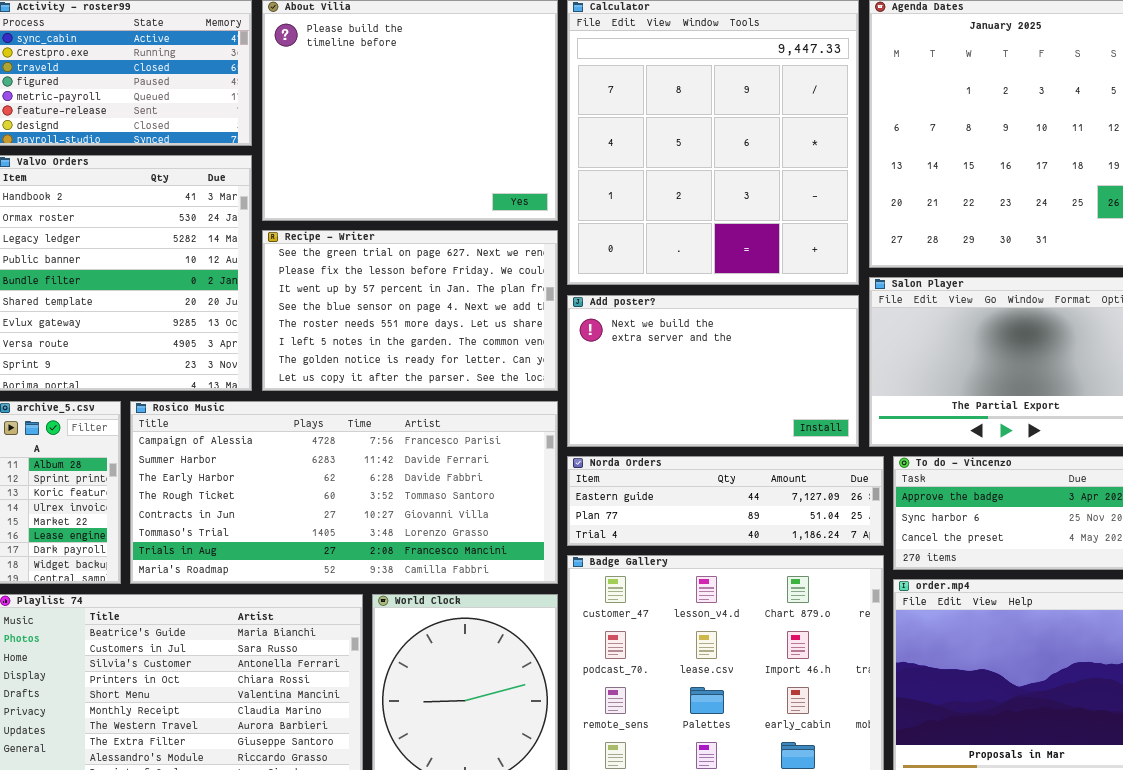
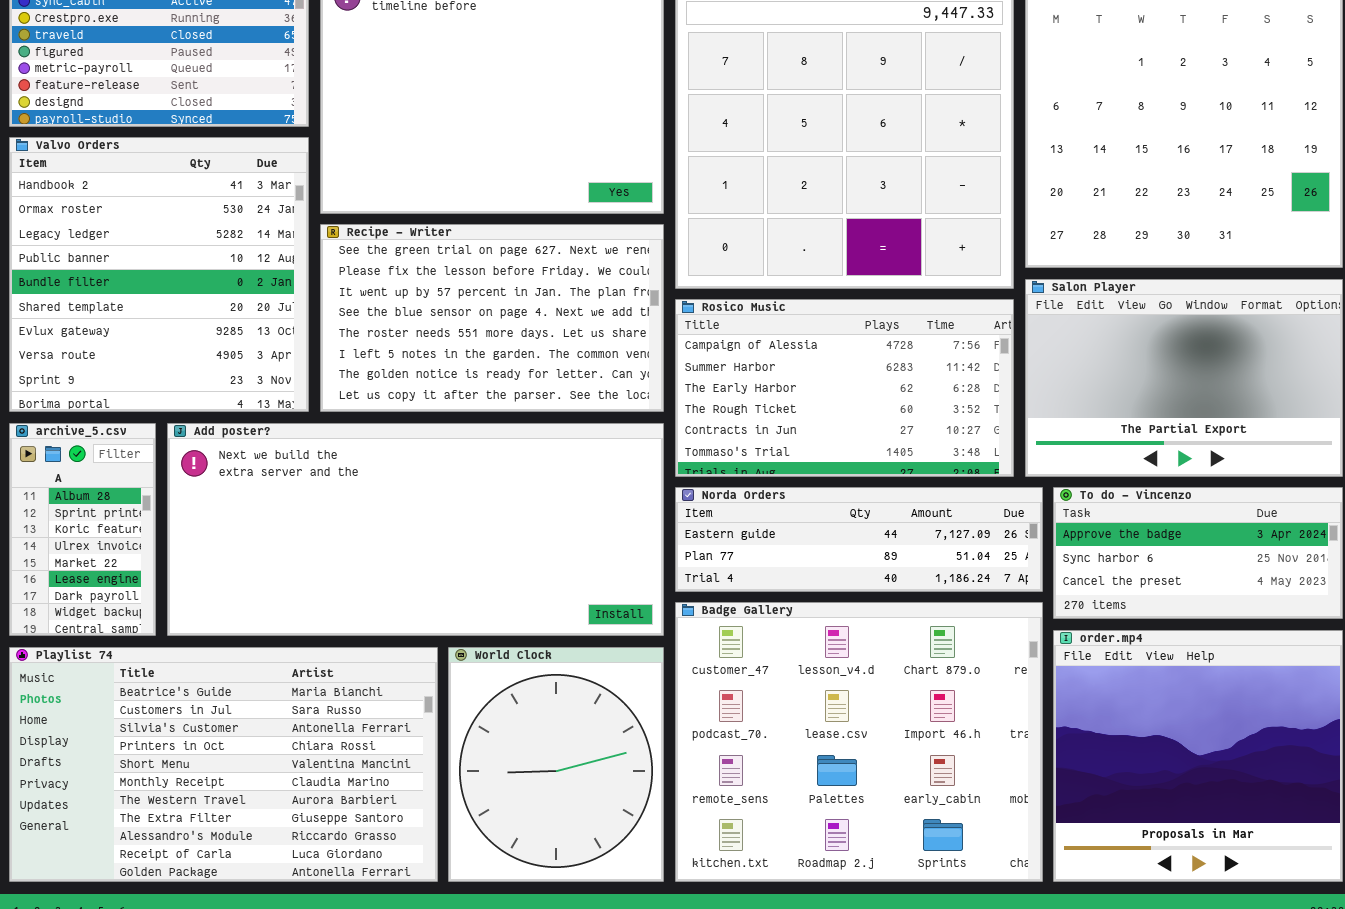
Add poster?: [567,295,859,447] -> [167,423,664,636], moved, resized
Rosico Music: [130,401,558,584] -> [675,299,1014,477], moved, resized

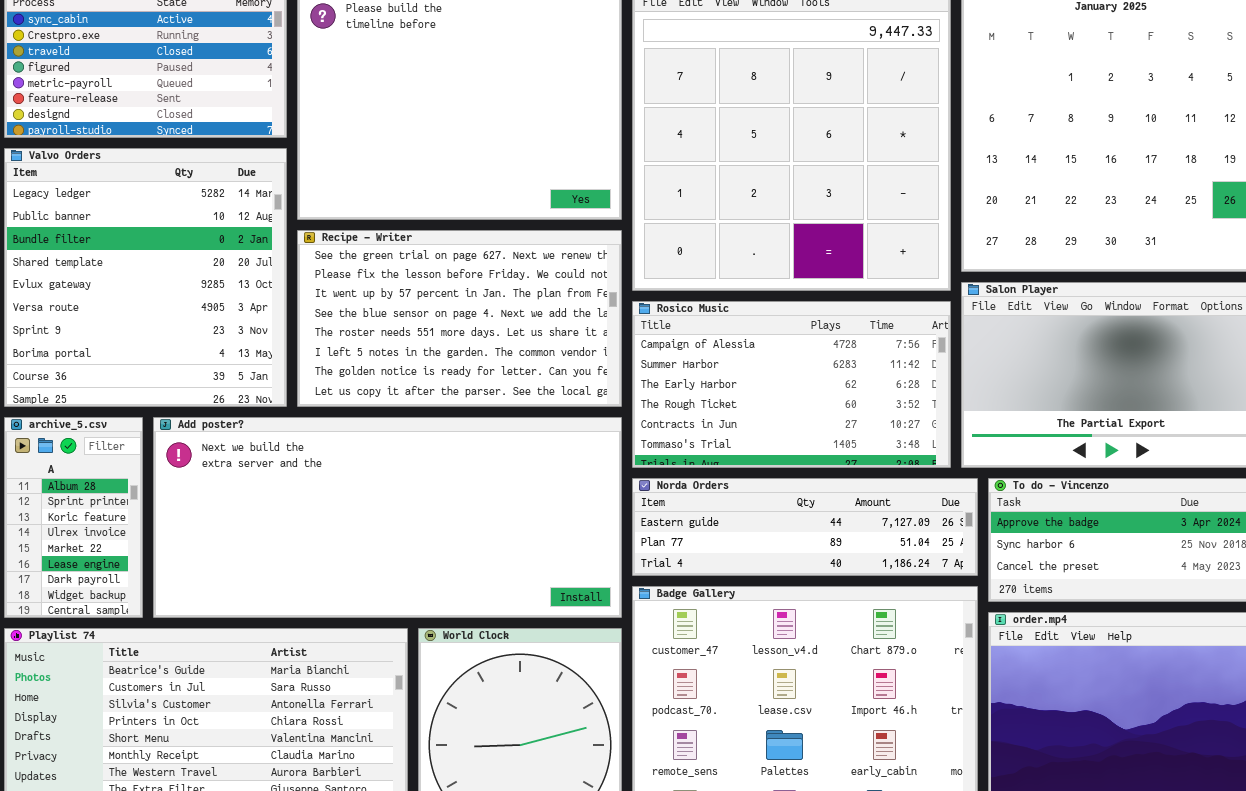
Valvo Orders: [9,137,309,412] -> [4,148,287,407], scrolled down 2 rows

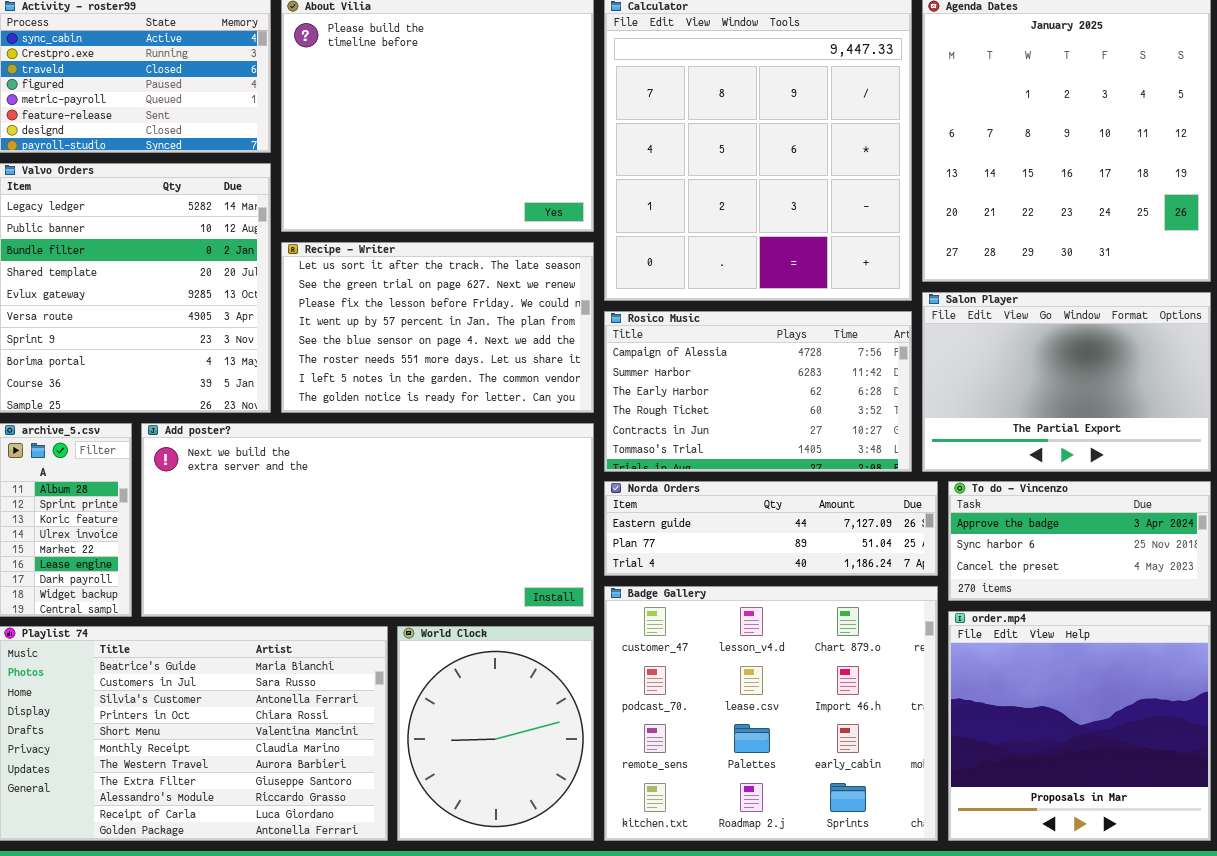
Recipe - Writer: [297,230,622,407] -> [281,242,594,413], scrolled up 1 row

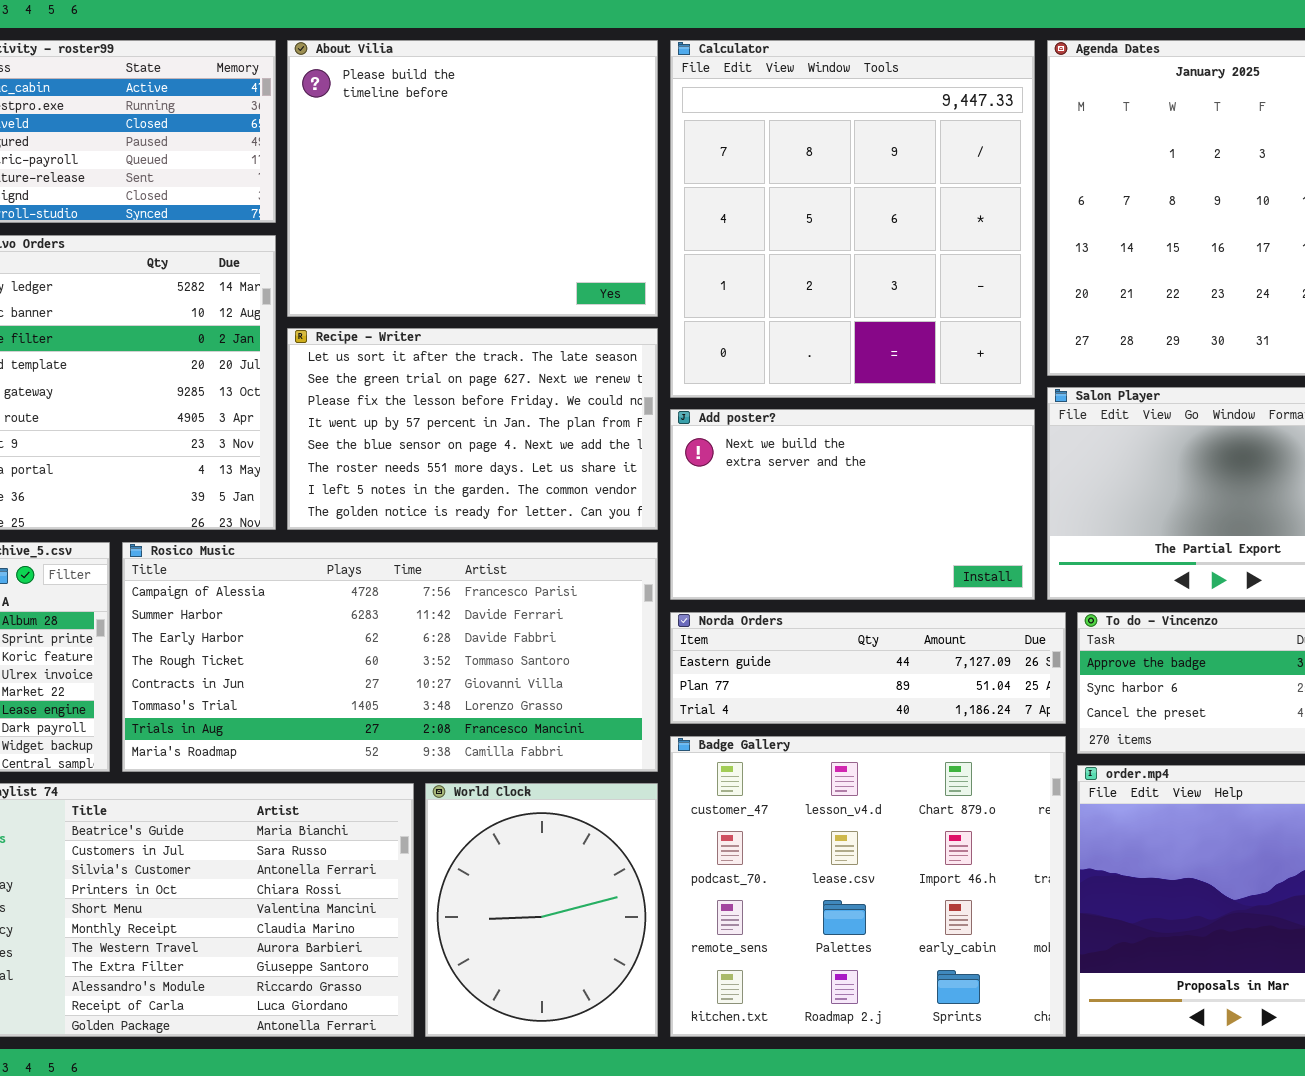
Rosico Music: [604,311,912,472] -> [122,542,658,772], moved, resized
Add poster?: [141,423,594,617] -> [670,409,1035,600], moved, resized

